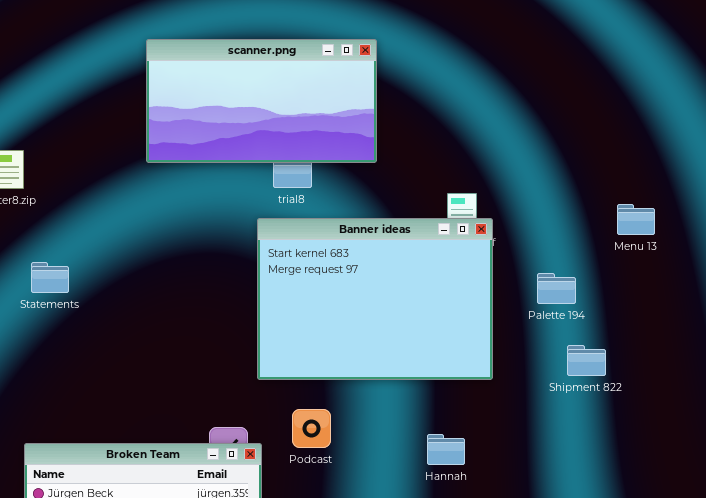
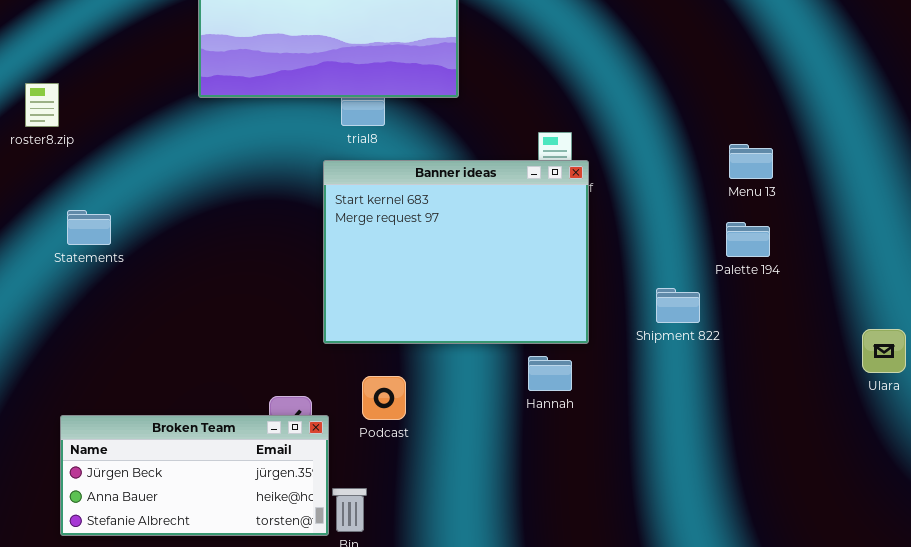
Palette 194: [537,273,576,304] -> [726,222,770,257], moved
Shipment 822: [567,345,606,376] -> [656,288,700,323], moved
Hannah: [427,434,465,465] -> [528,356,572,391], moved

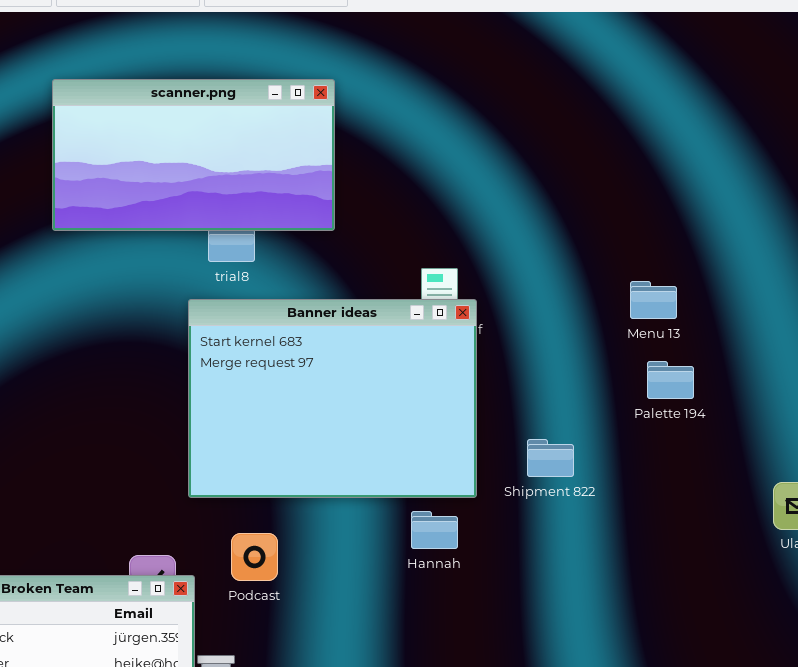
Palette 194: [726,222,770,257] -> [647,361,694,399], moved
Shipment 822: [656,288,700,323] -> [527,439,574,477], moved

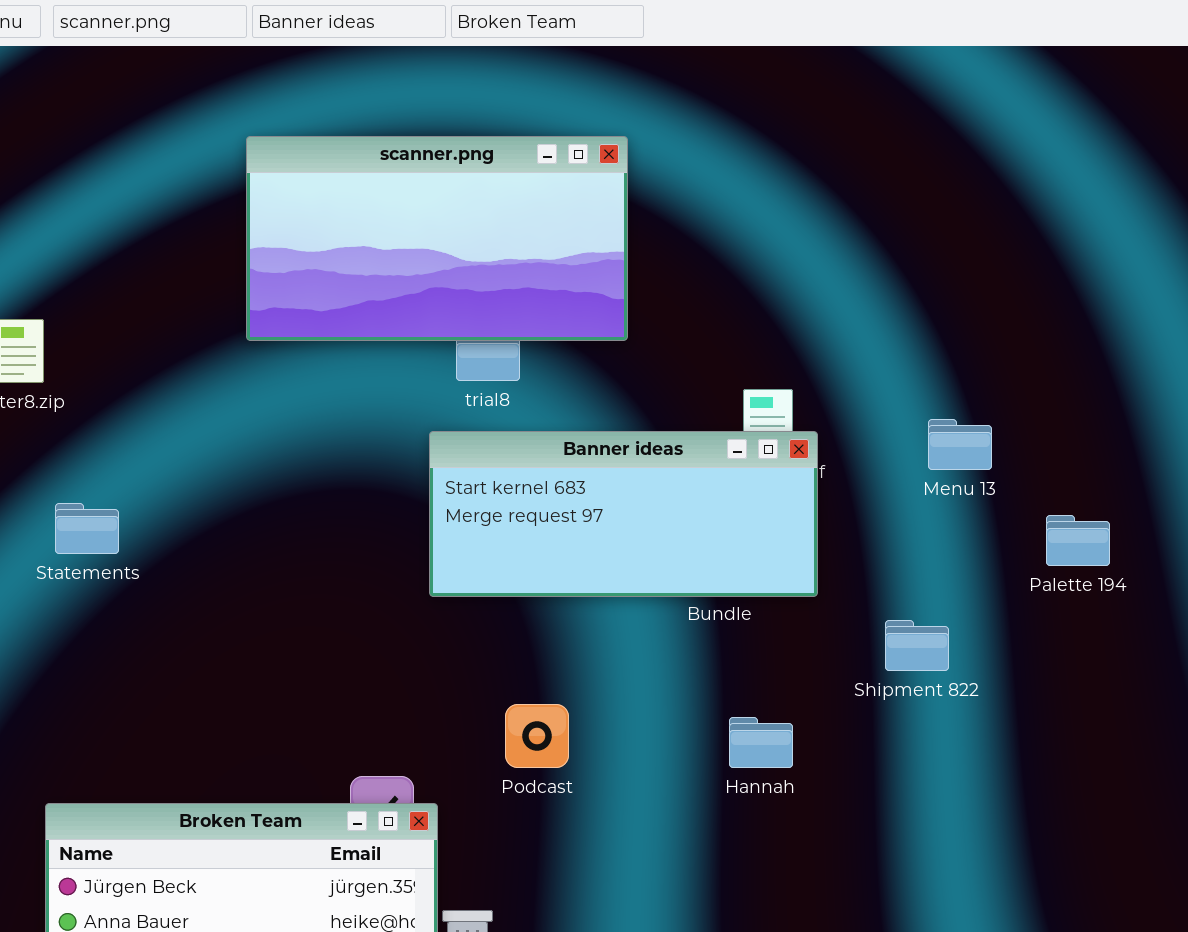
Menu 13: [630,281,677,319] -> [928,419,992,470], moved
Banner ideas: [188,299,477,498] -> [429,431,818,597], resized
Podcast: [231,533,278,581] -> [505,704,569,768], moved

